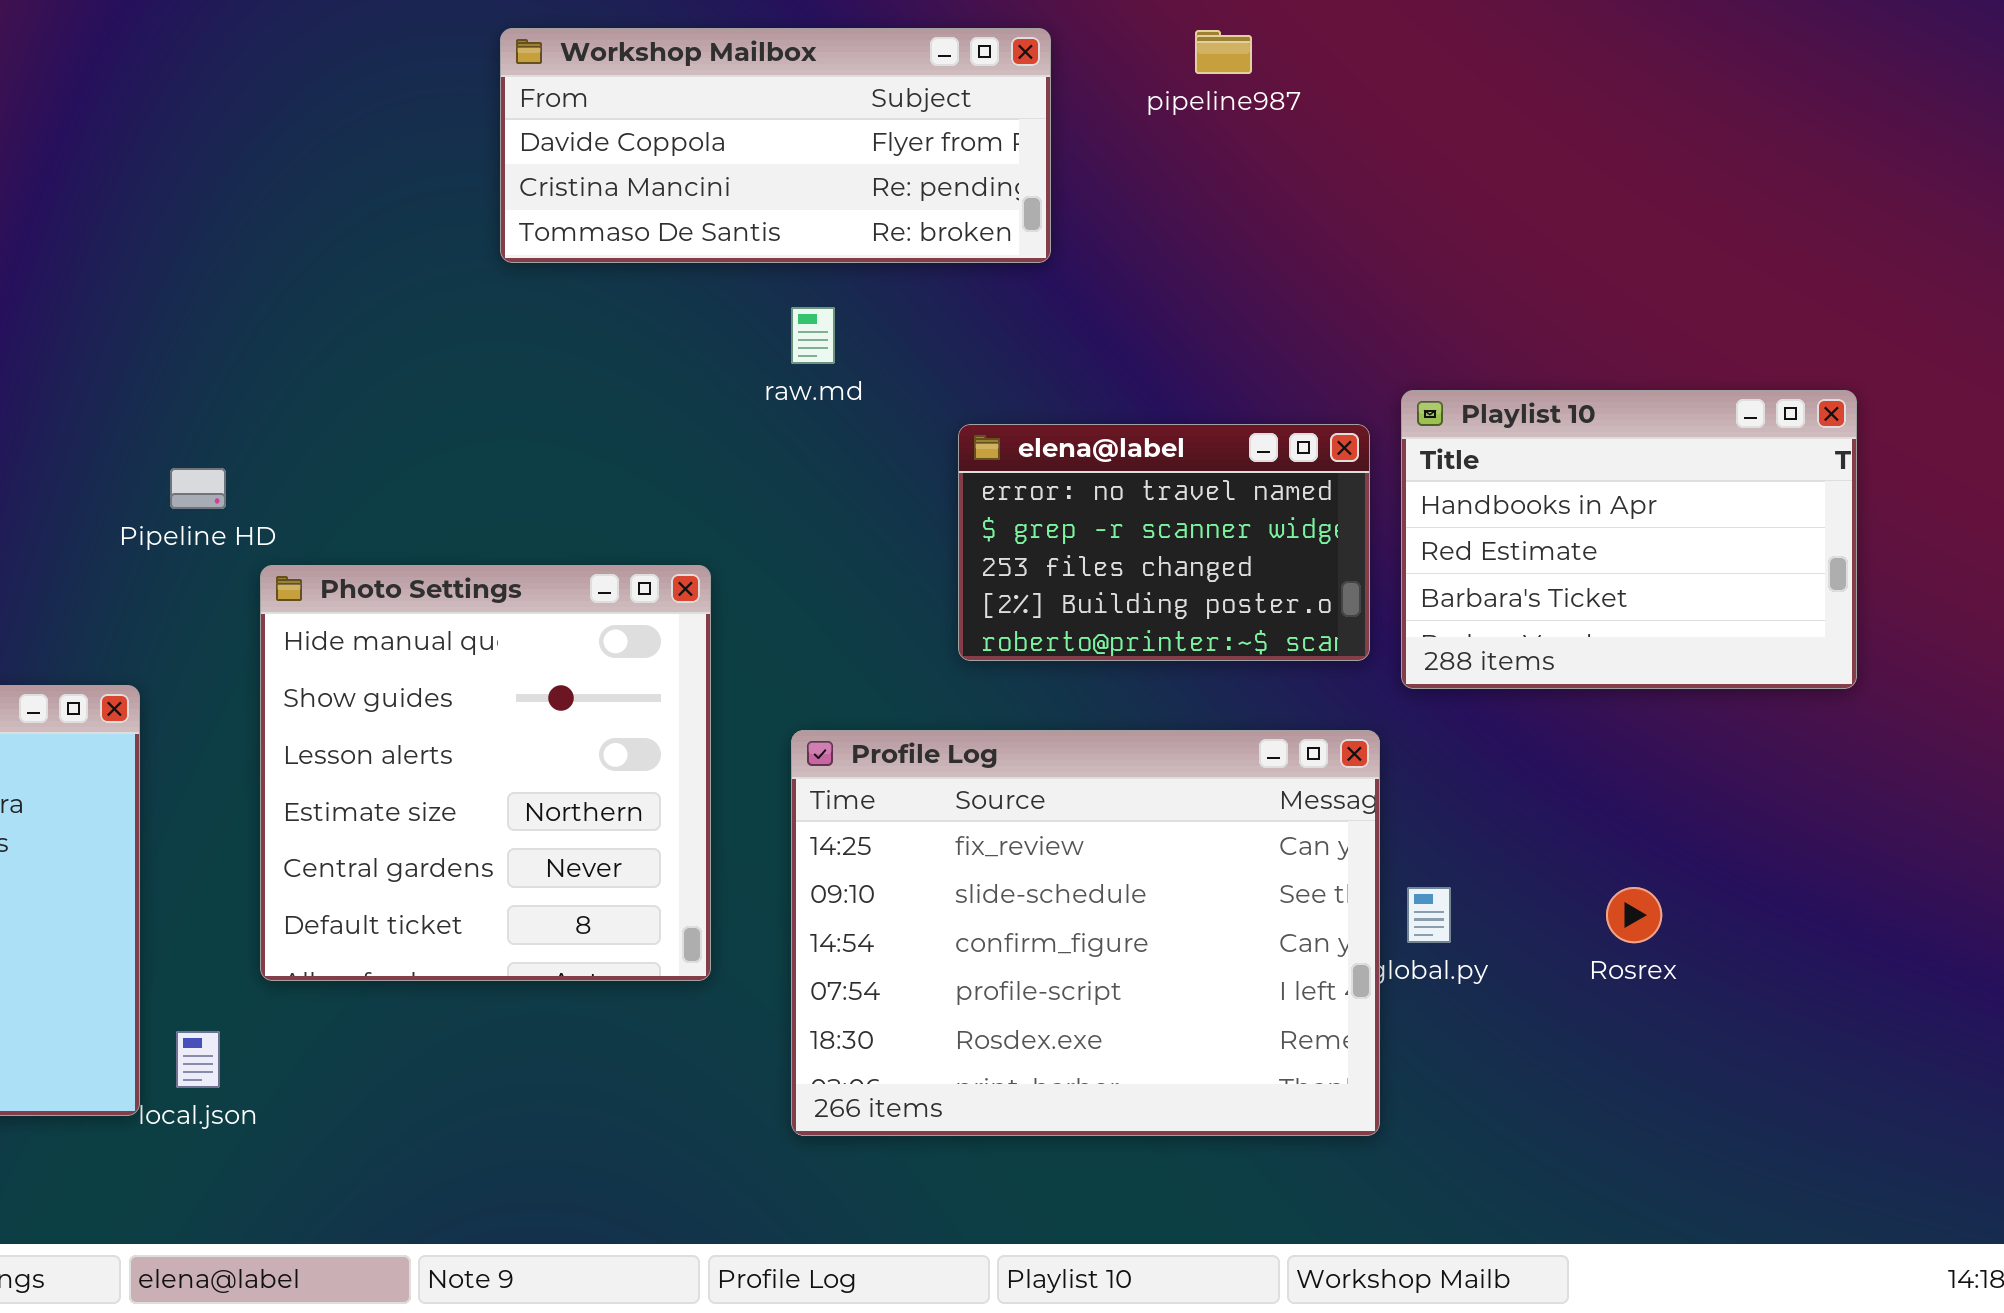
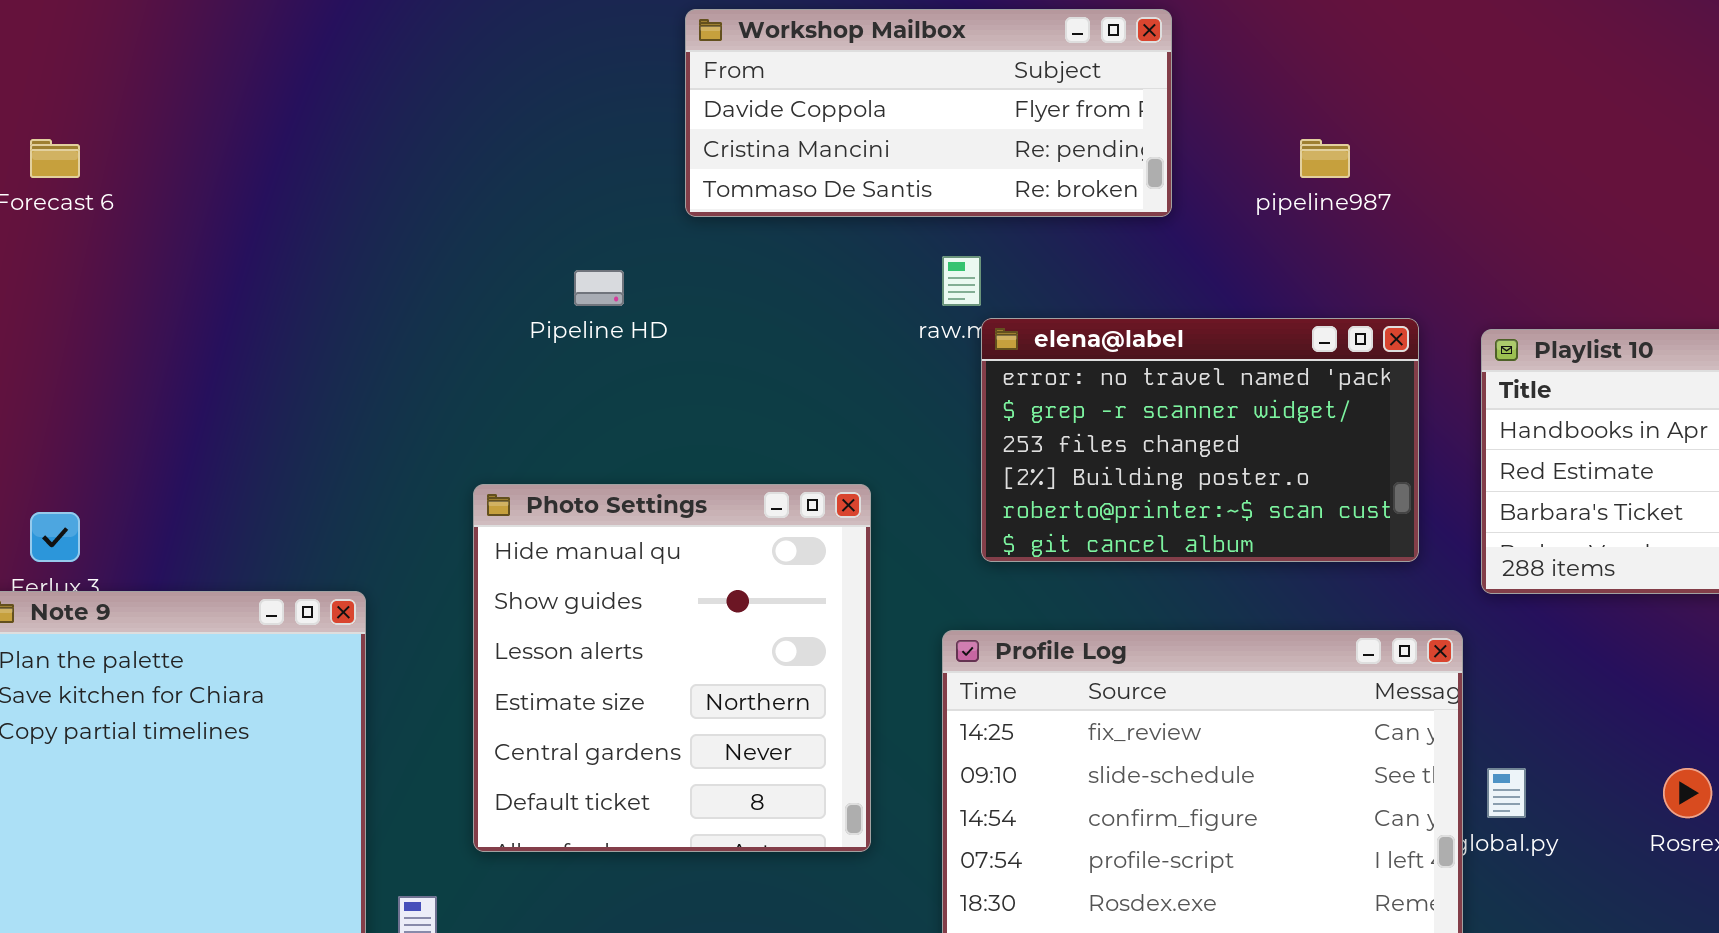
pipeline987: [1195,30,1252,74] -> [1300,139,1350,178], moved
elena@label: [958,424,1370,661] -> [981,318,1419,562], moved, resized
Pipeline HD: [170,468,226,509] -> [574,270,624,306], moved

